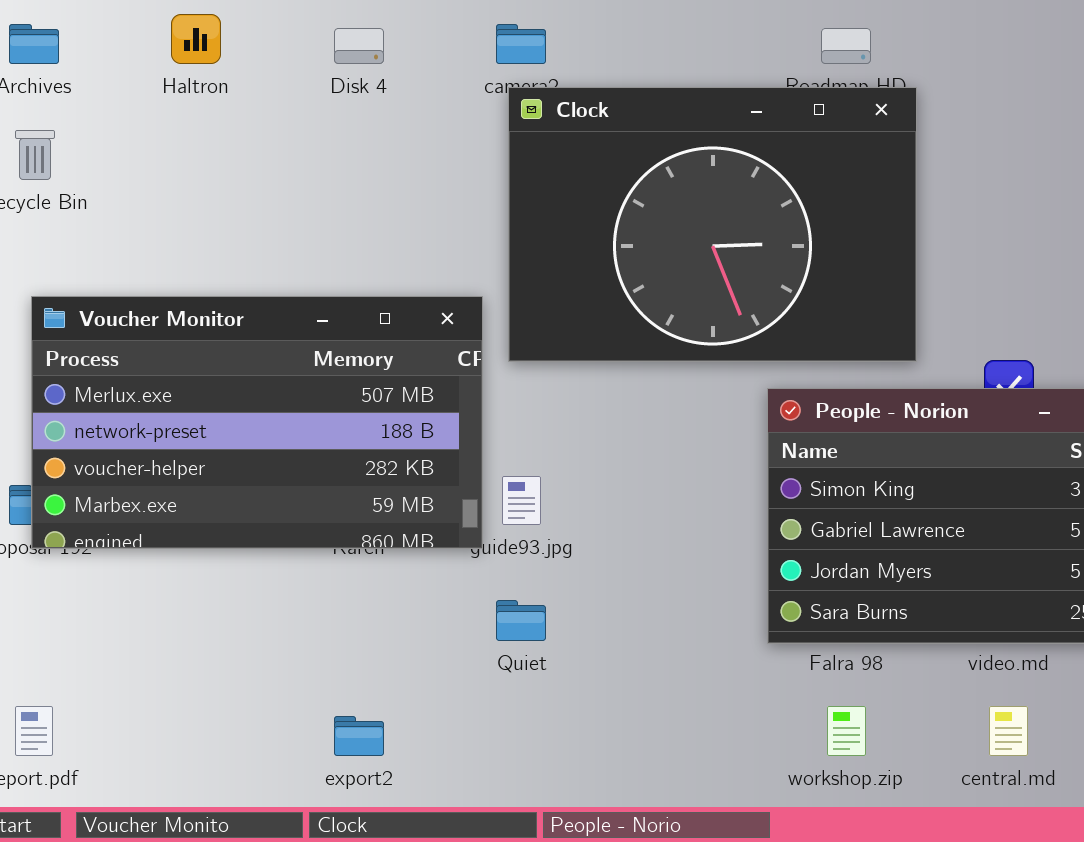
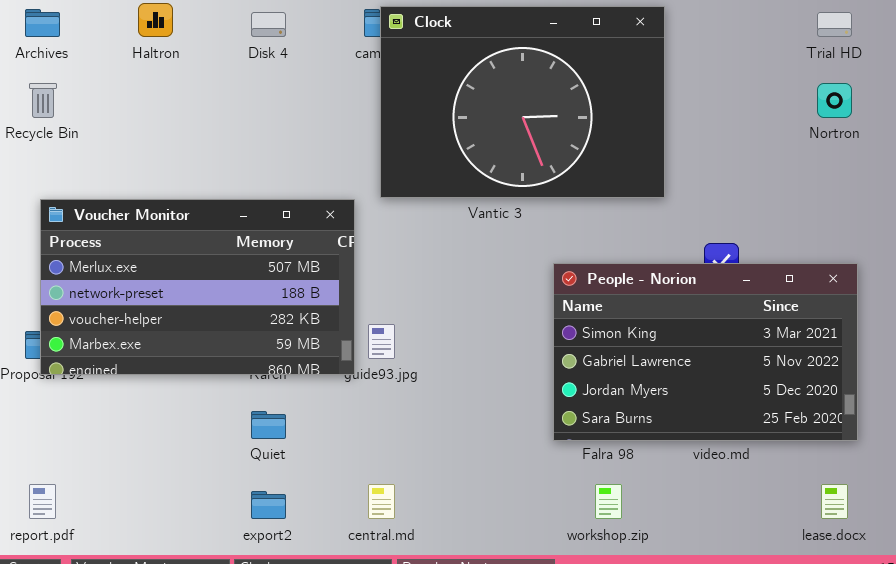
Clock: [508,87,917,362] -> [380,6,665,198], moved
Quiet: [496,600,546,641] -> [251,411,286,439], moved
central.md: [989,706,1028,756] -> [368,484,395,519], moved

